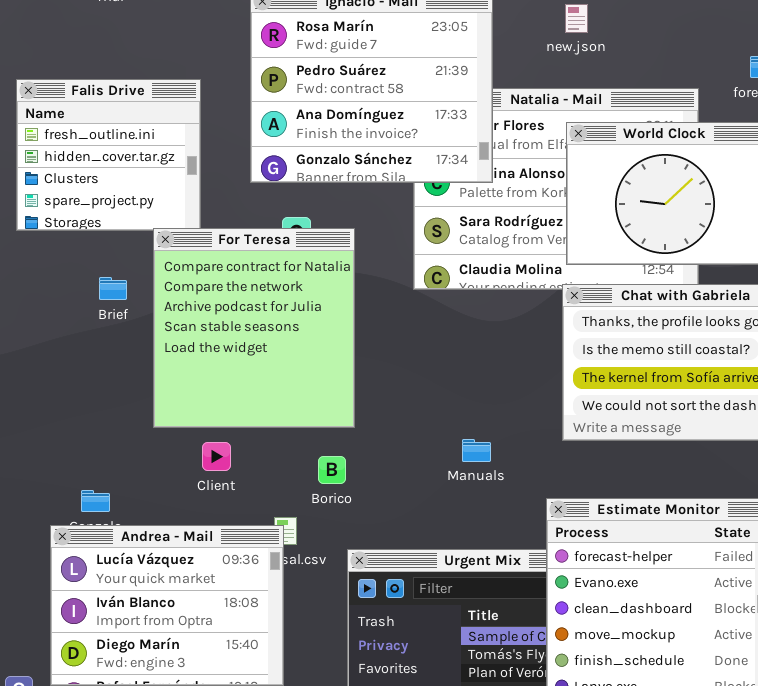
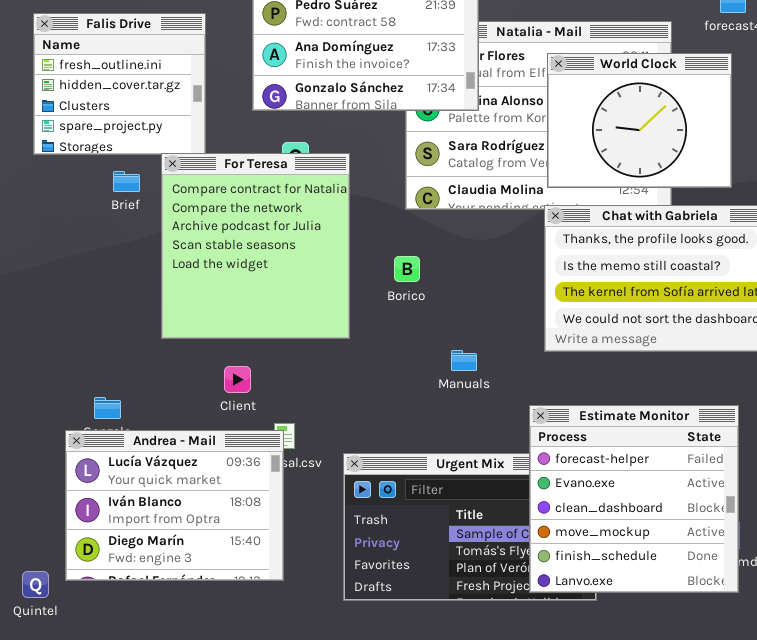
Brief: [99,277,127,300] -> [113,171,140,192], moved
Client: [202,442,231,471] -> [224,366,251,393], moved
Borico: [318,456,346,484] -> [394,256,420,282], moved

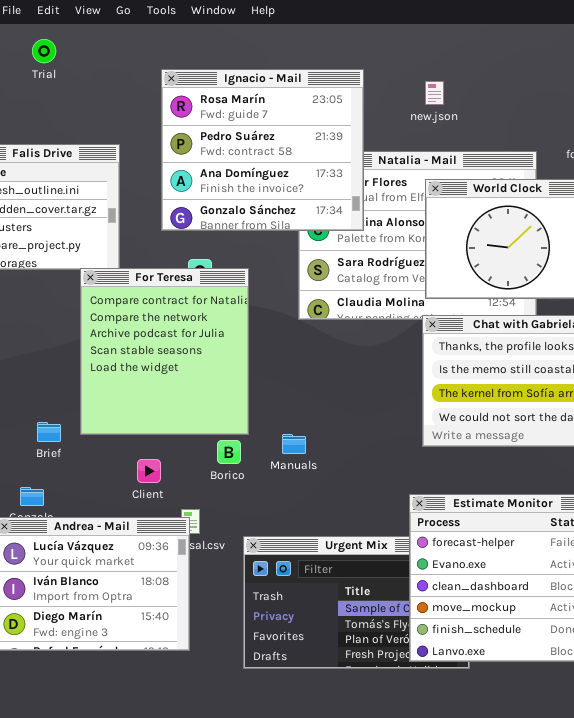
Brief: [113,171,140,192] -> [37,422,61,442], moved
Borico: [394,256,420,282] -> [217,440,241,464], moved
Manuals: [451,350,477,371] -> [282,434,306,454], moved

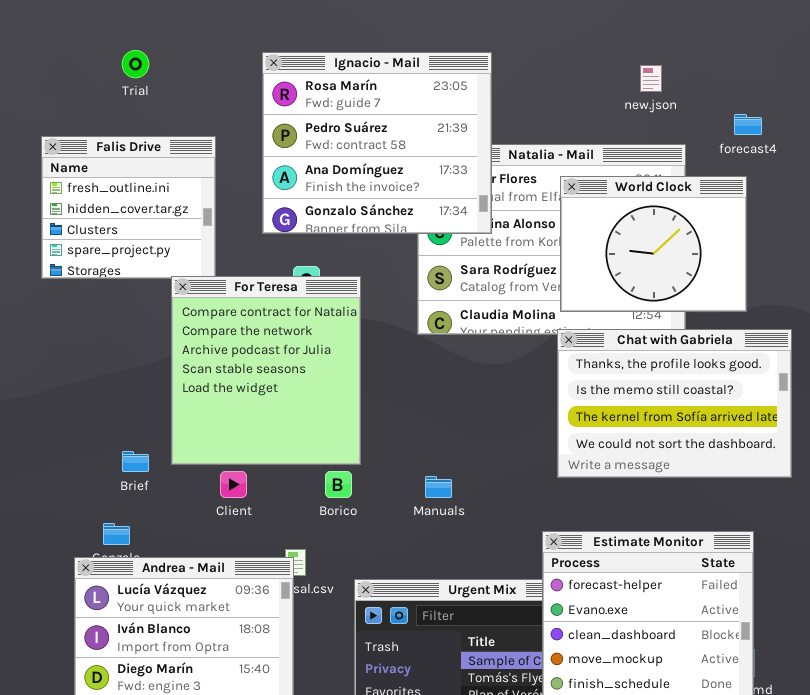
Trial: [32,39,56,63] -> [122,50,149,78], moved
new.json: [425,81,444,105] -> [640,65,662,92], moved
Manuals: [282,434,306,454] -> [425,476,452,498], moved
Client: [137,459,161,483] -> [220,471,247,498], moved

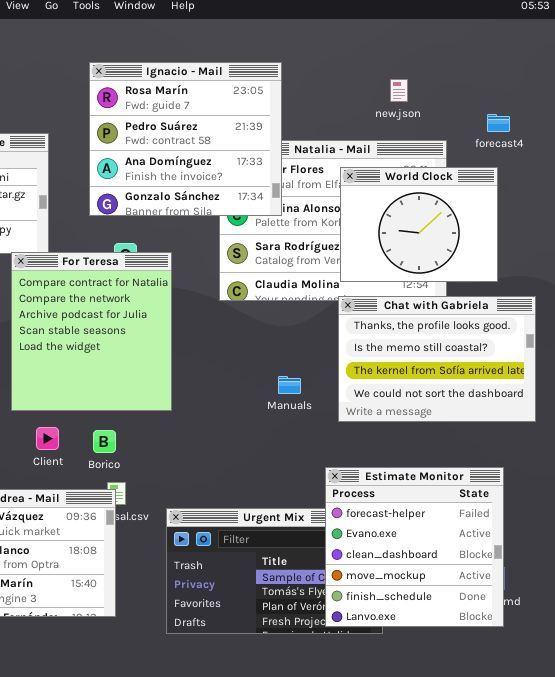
new.json: [640,65,662,92] -> [390,79,408,102], moved
Client: [220,471,247,498] -> [36,427,59,450], moved
Borico: [325,471,352,498] -> [93,430,116,453], moved
Manuals: [425,476,452,498] -> [278,376,301,394], moved

